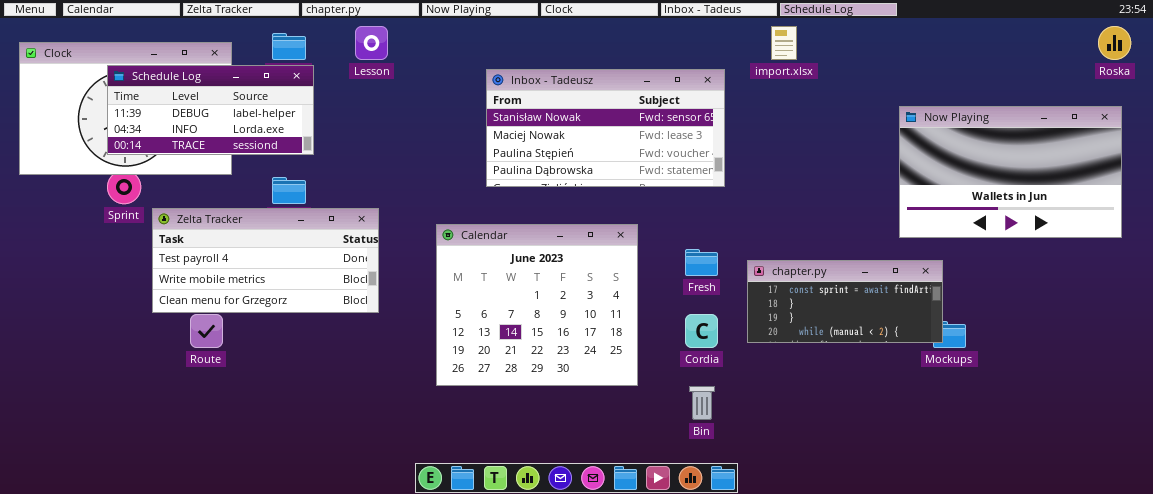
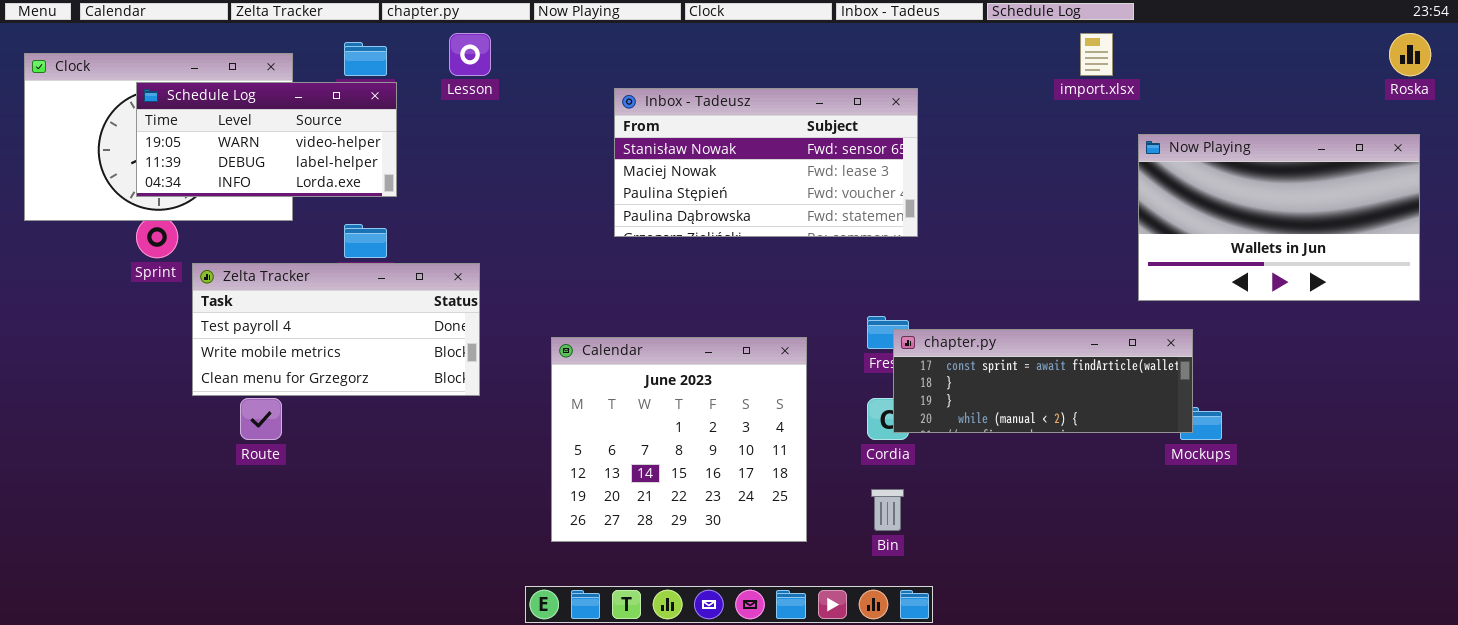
import.xlsx: [771,26,797,60] -> [1080,33,1113,76], moved
Schedule Log: [107,65,314,155] -> [136,82,397,197], scrolled up 1 row
Calendar: [436,224,638,386] -> [551,337,807,542], moved
chapter.py: [747,260,943,343] -> [893,329,1193,433], resized

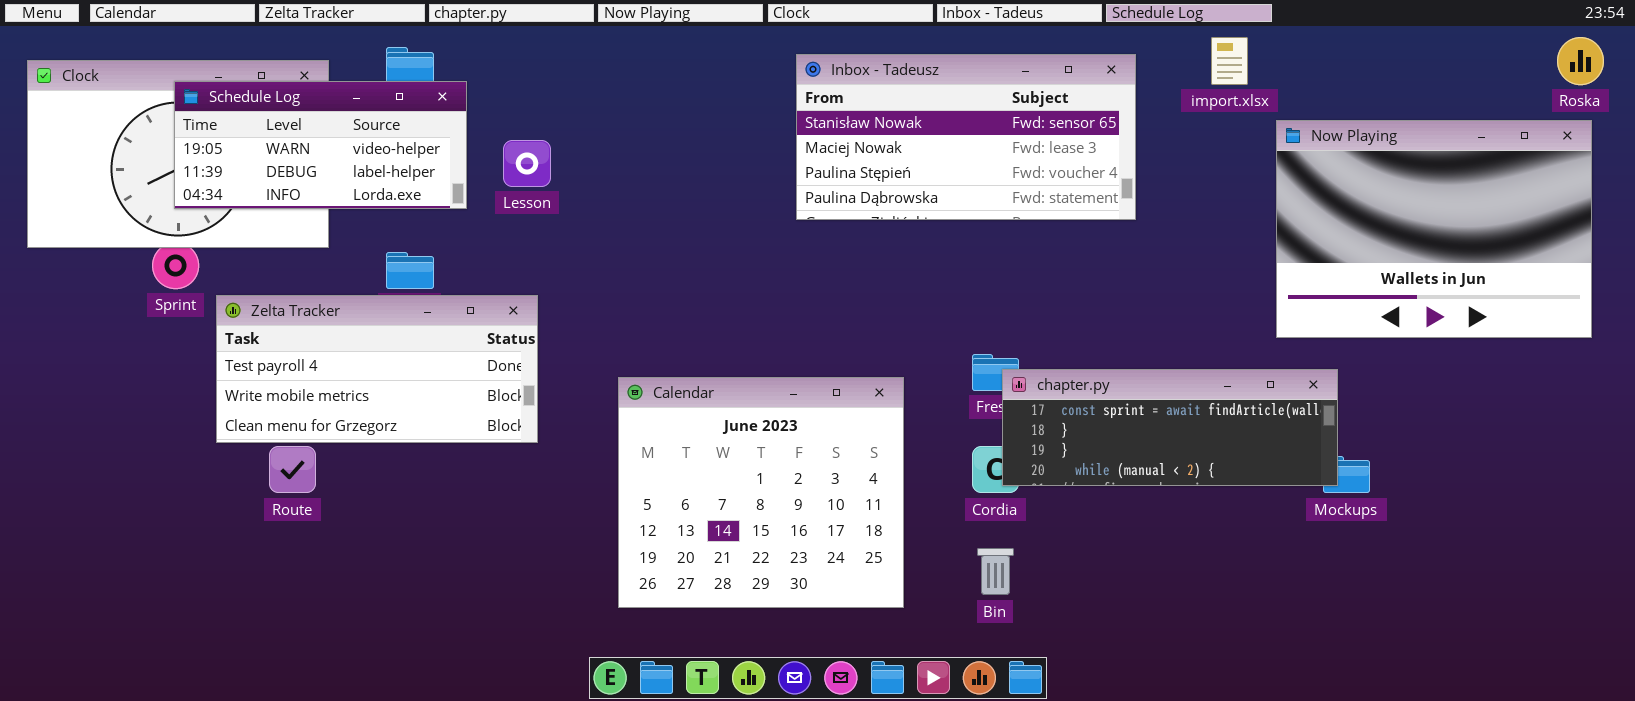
Lesson: [449,33,491,76] -> [503,140,551,187], moved
Schedule Log: [136,82,397,197] -> [174,81,467,209], moved
Inbox - Tadeusz: [614,88,918,237] -> [796,54,1136,220], moved
Now Playing: [1138,134,1420,301] -> [1276,120,1592,338], resized

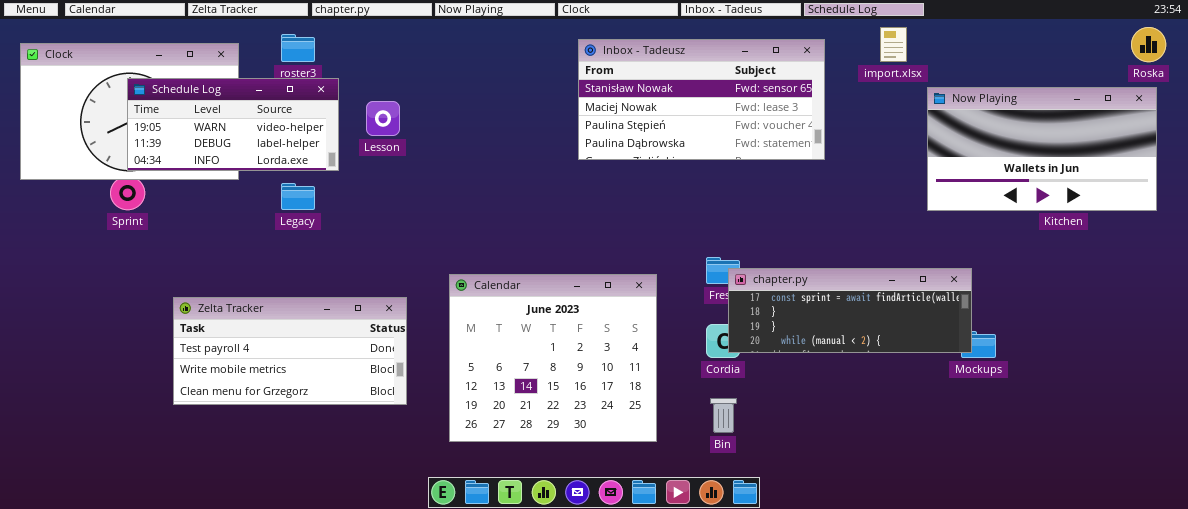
Schedule Log: [174,81,467,209] -> [127,78,339,171], moved
Now Playing: [1276,120,1592,338] -> [927,87,1157,211], resized
Zelta Tracker: [216,295,538,443] -> [173,297,407,405], moved

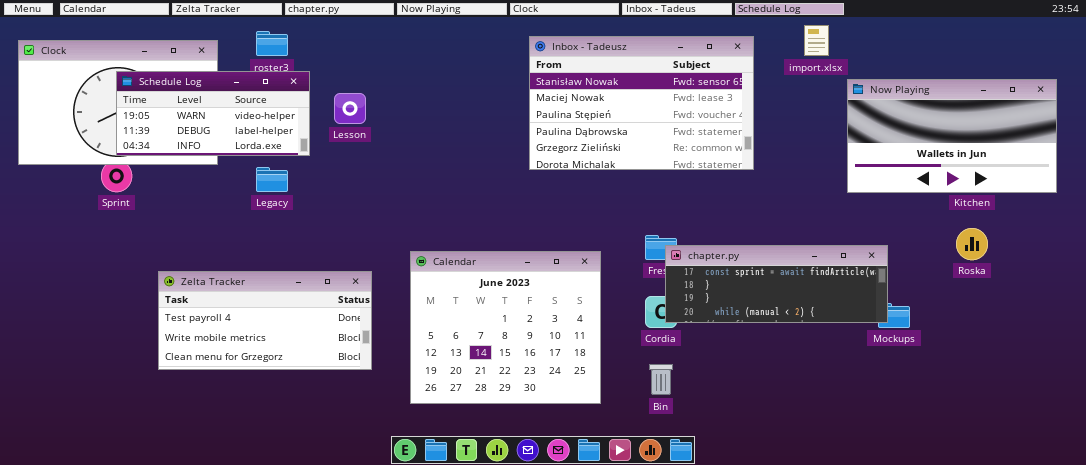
Roska: [1131,27,1166,62] -> [956,228,988,260], moved
Inbox - Tadeusz: [578,39,825,160] -> [529,36,754,170], resized

